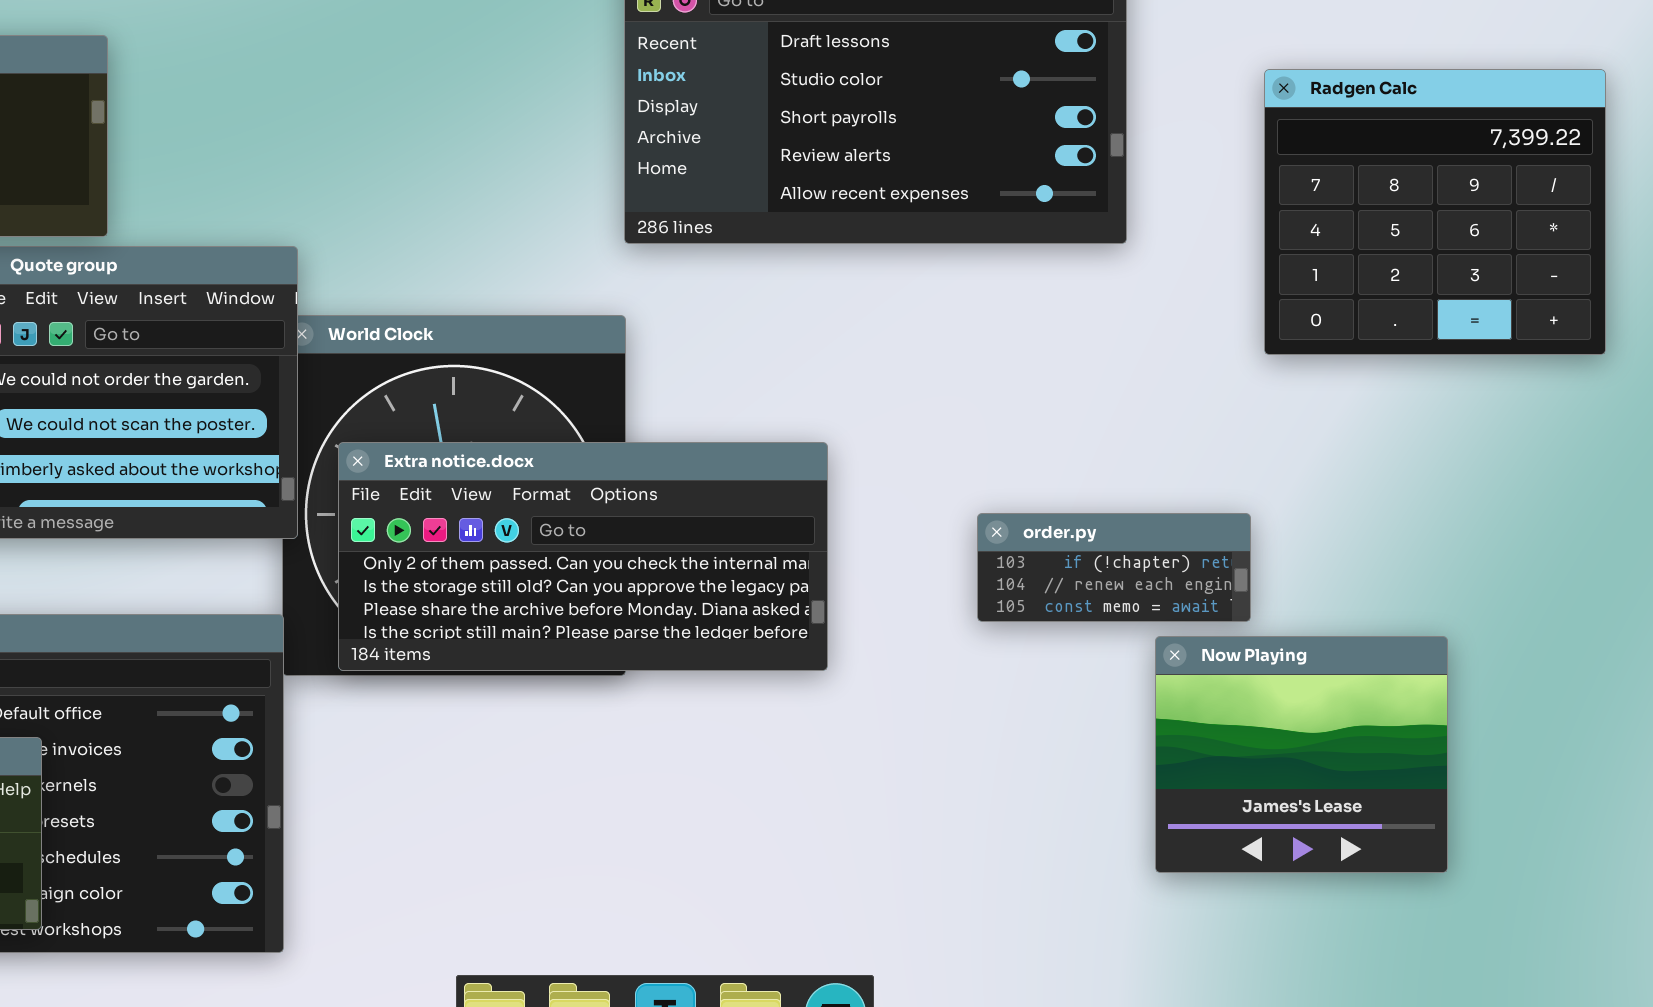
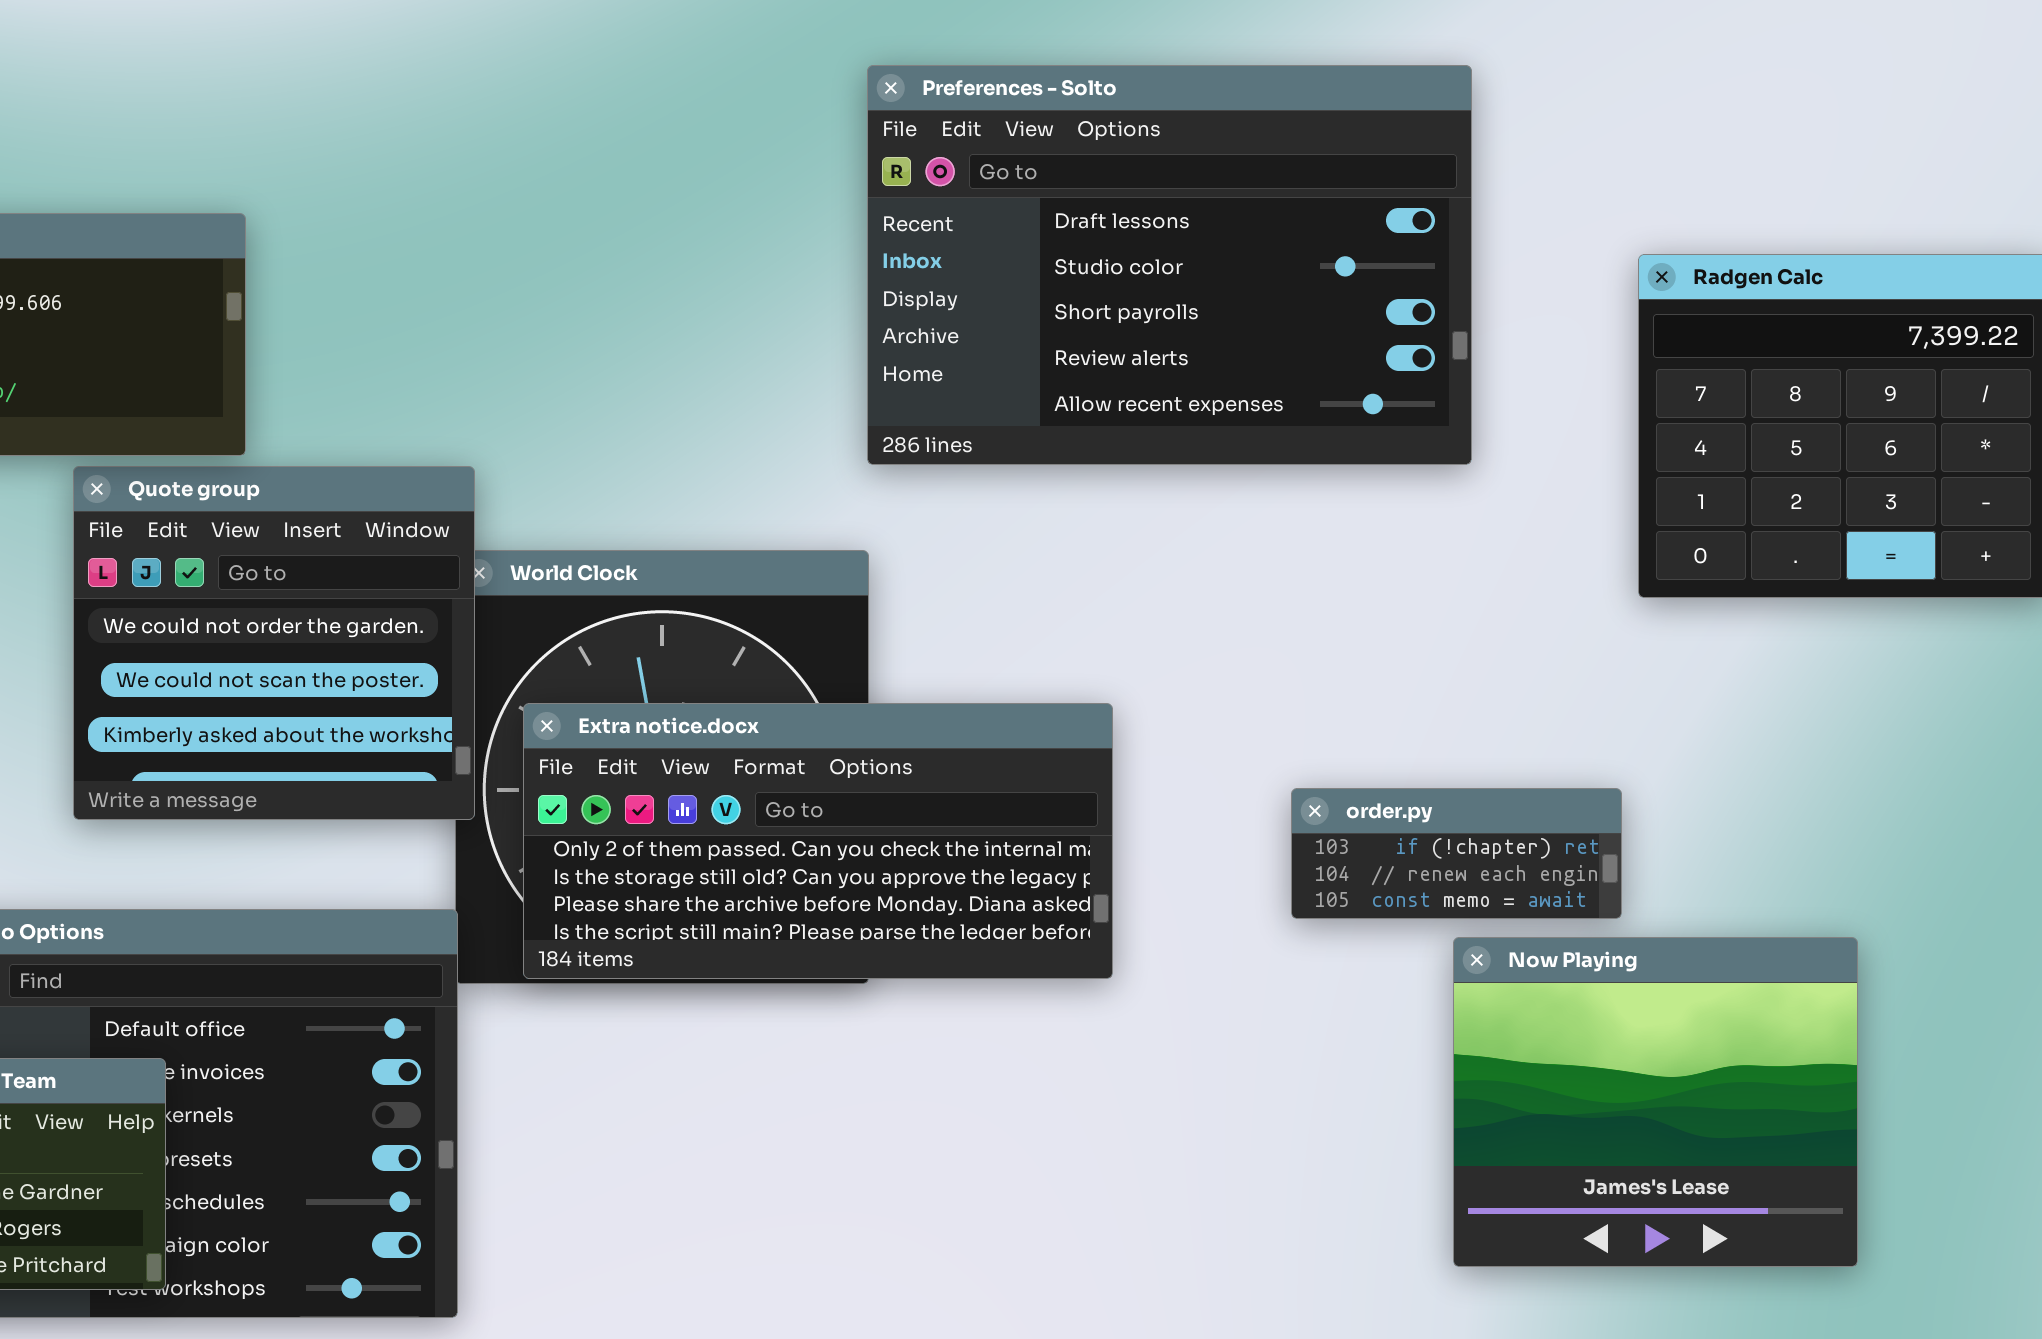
Now Playing: [1155,636,1448,873] -> [1453,937,1858,1267], resized

